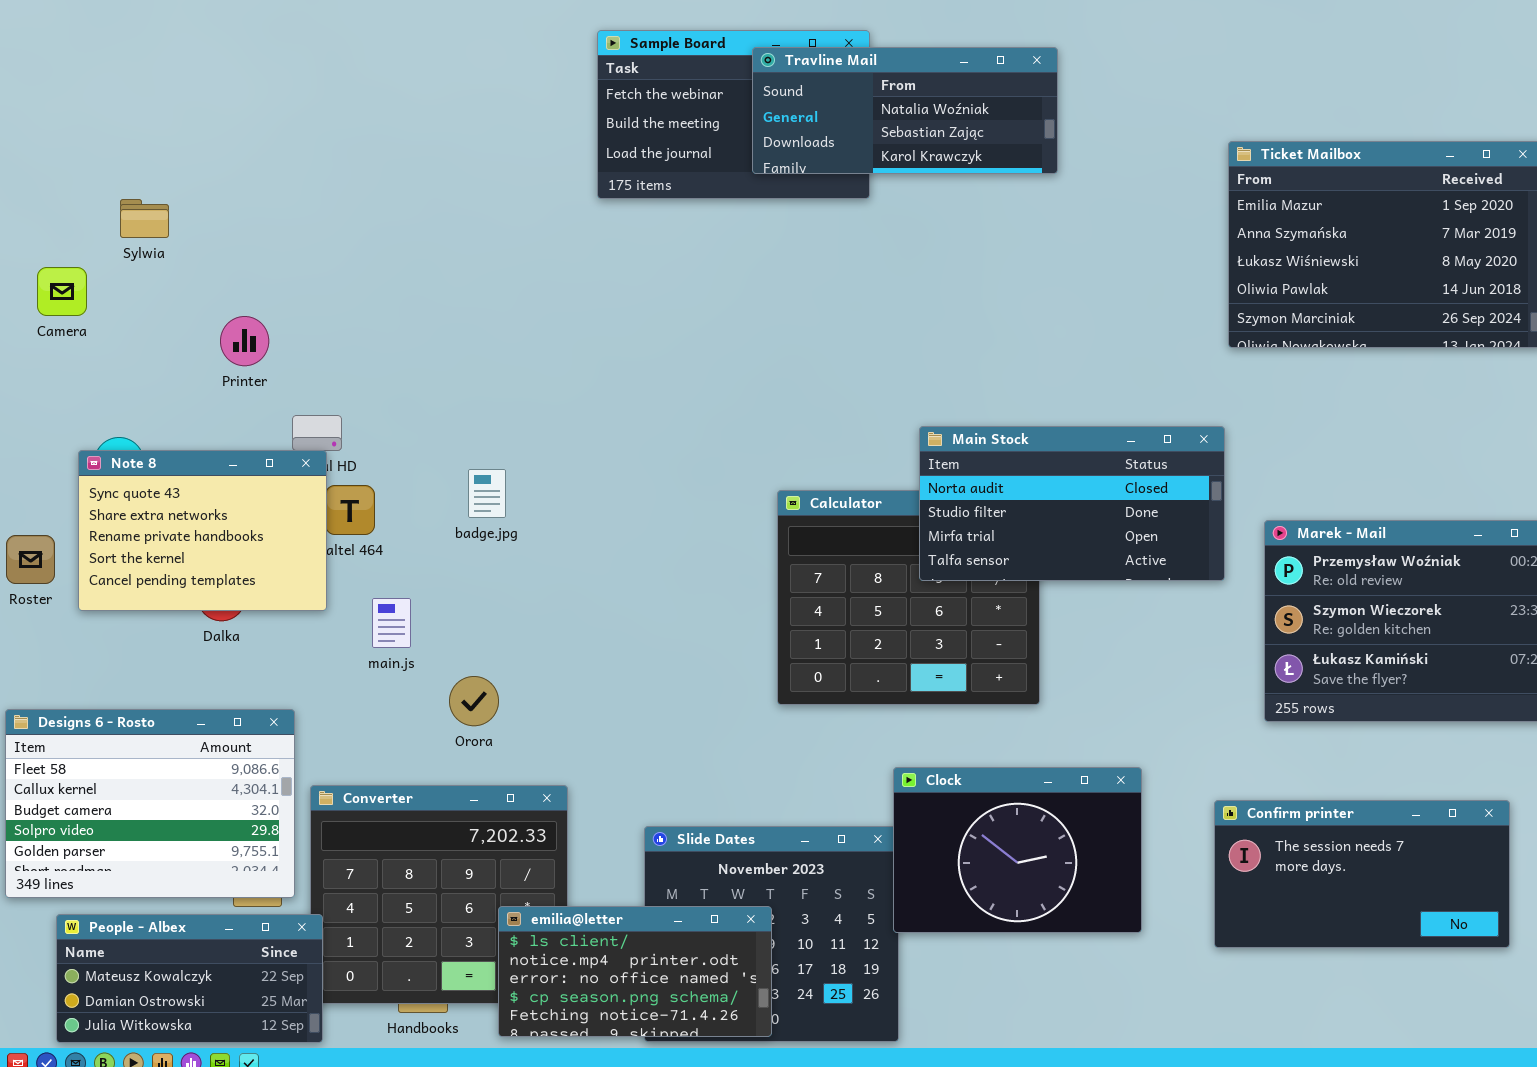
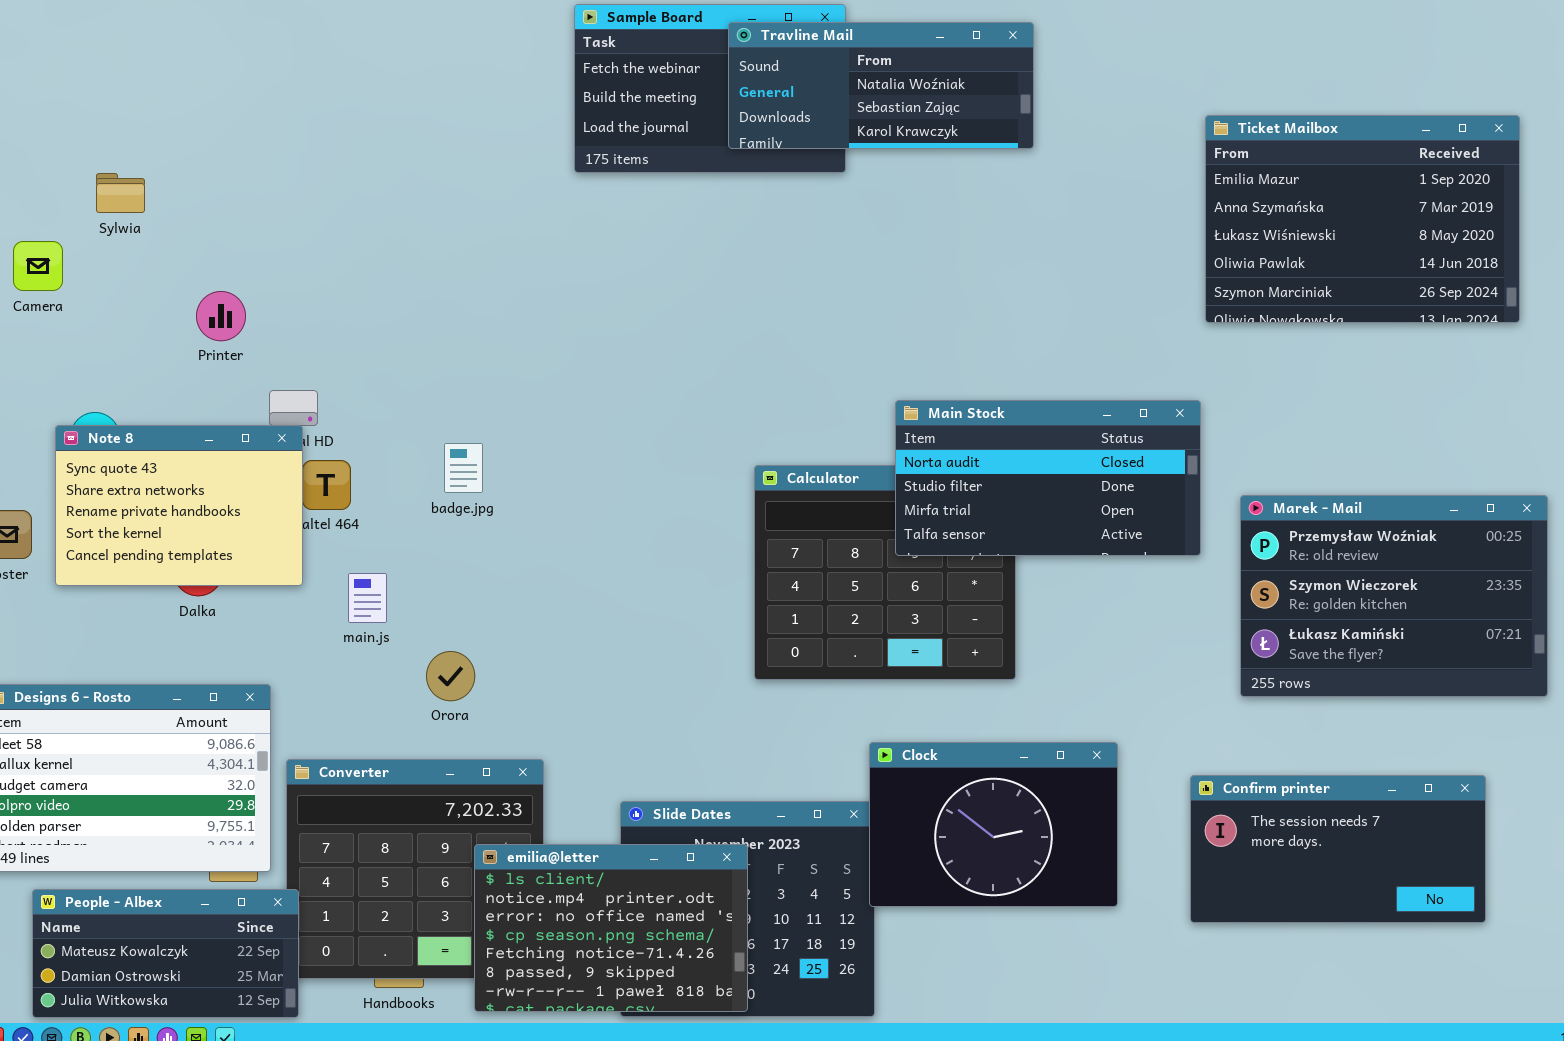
emilia@letter: [498,906,772,1037] -> [474,844,748,1012], resized

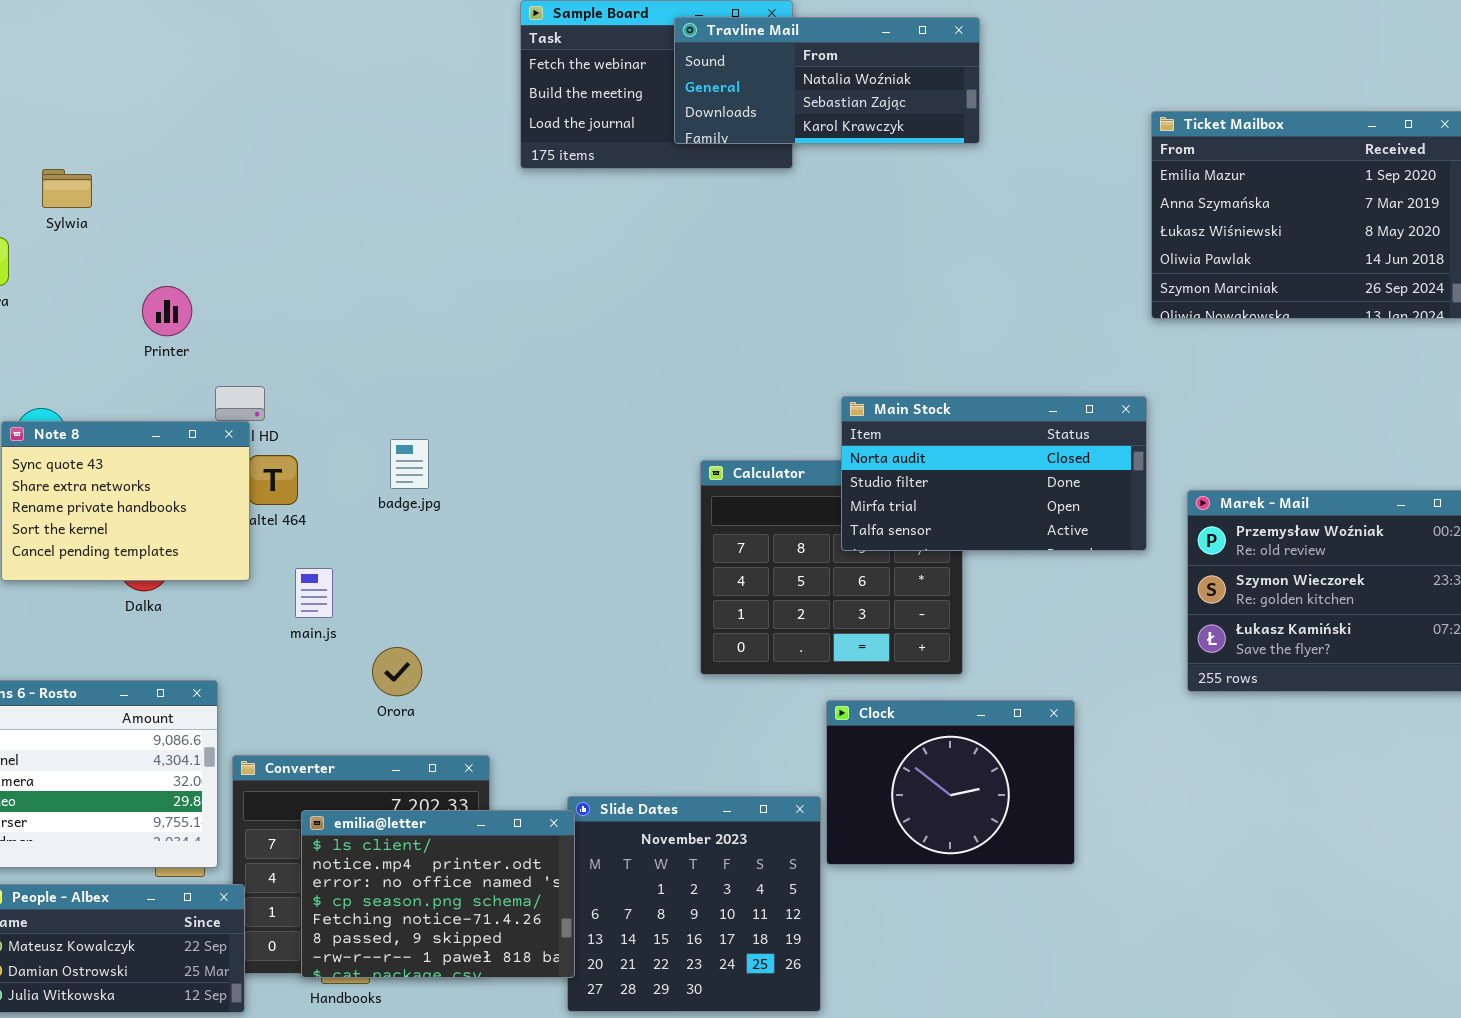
Clock: [869,742,1118,907] -> [826,700,1075,865], moved
Confirm printer: [1190,775,1486,923] -> none, closed
emilia@letter: [474,844,748,1012] -> [301,810,575,978], moved

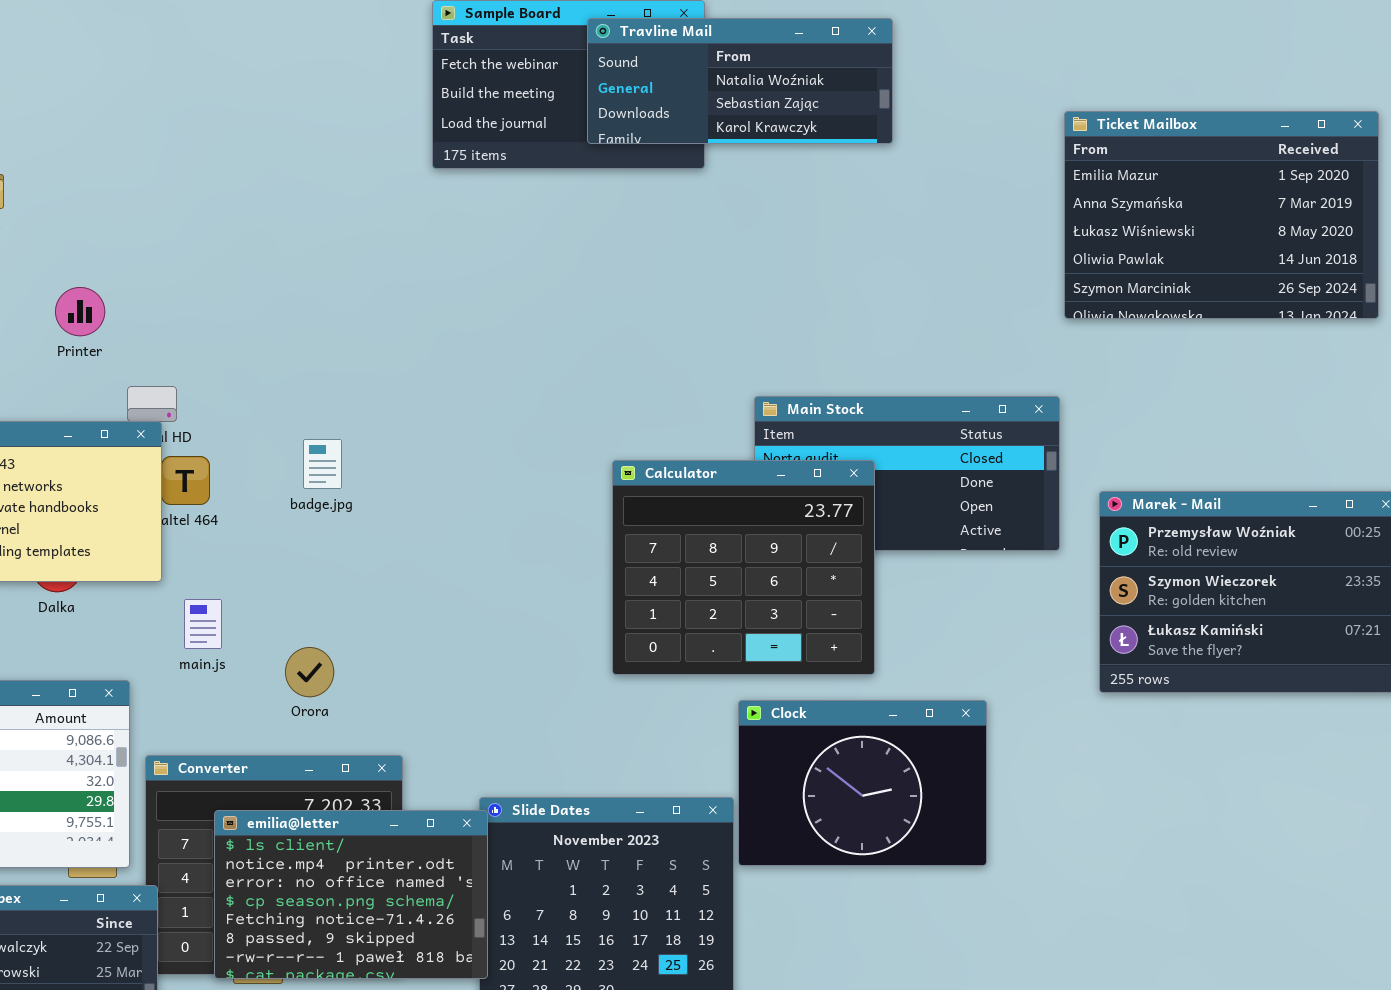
Calculator: [700,460,963,675] -> [612,460,875,675], raised
main.js: [295,568,333,618] -> [184,599,222,649], moved

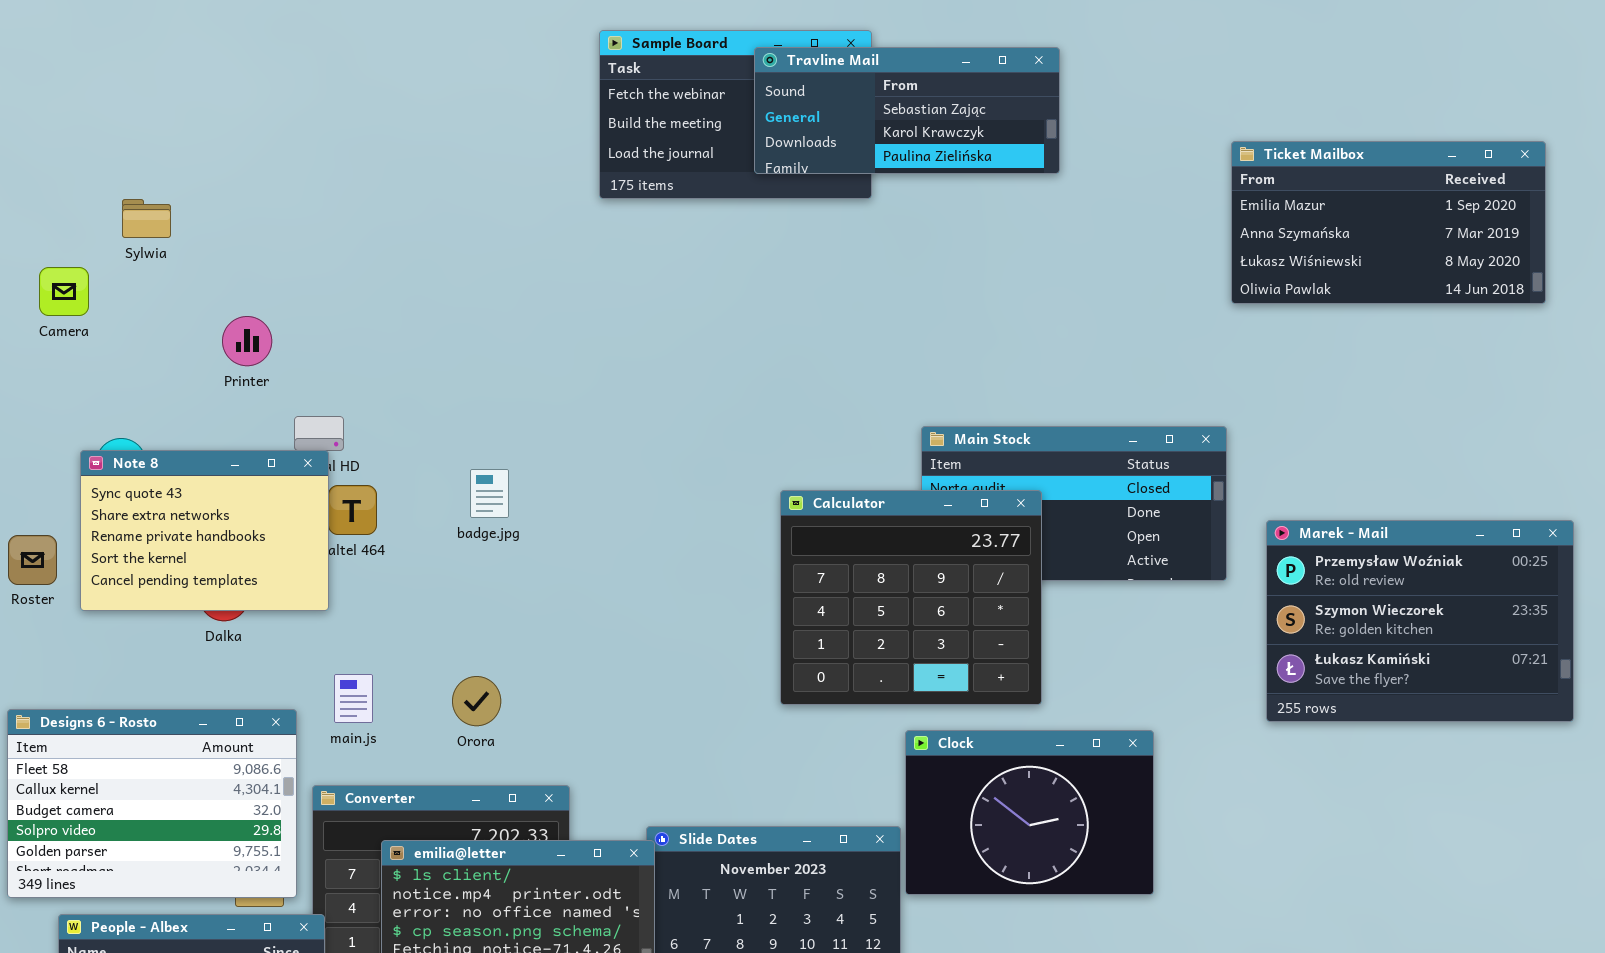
Travline Mail: [587,18,893,144] -> [754,47,1060,174], scrolled down 1 row
Ticket Mailbox: [1064,111,1379,319] -> [1231,141,1546,304], resized
main.js: [184,599,222,649] -> [334,674,373,723], moved

